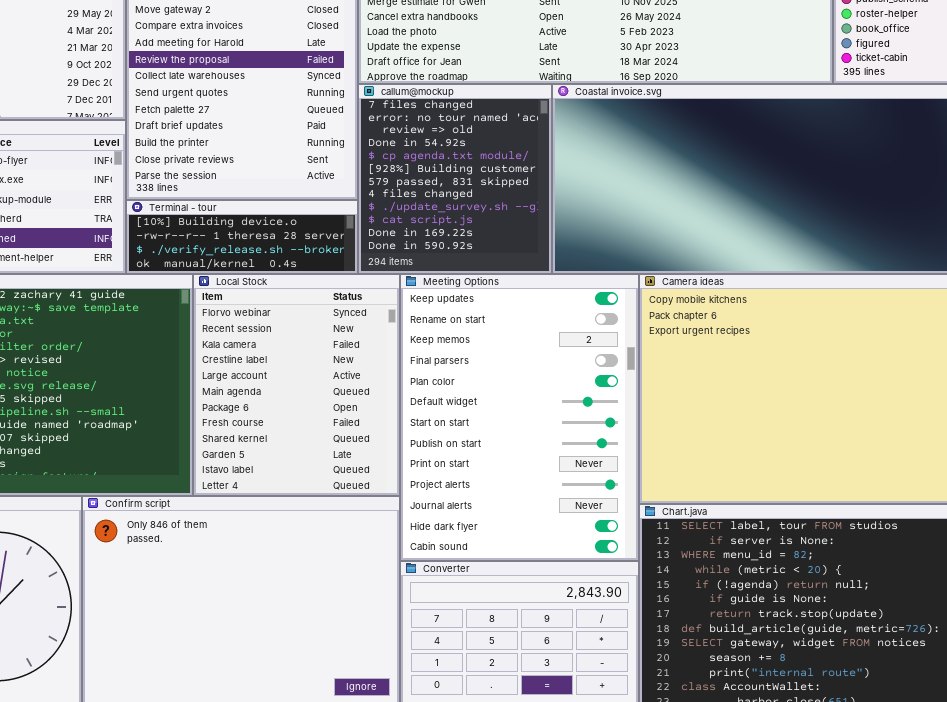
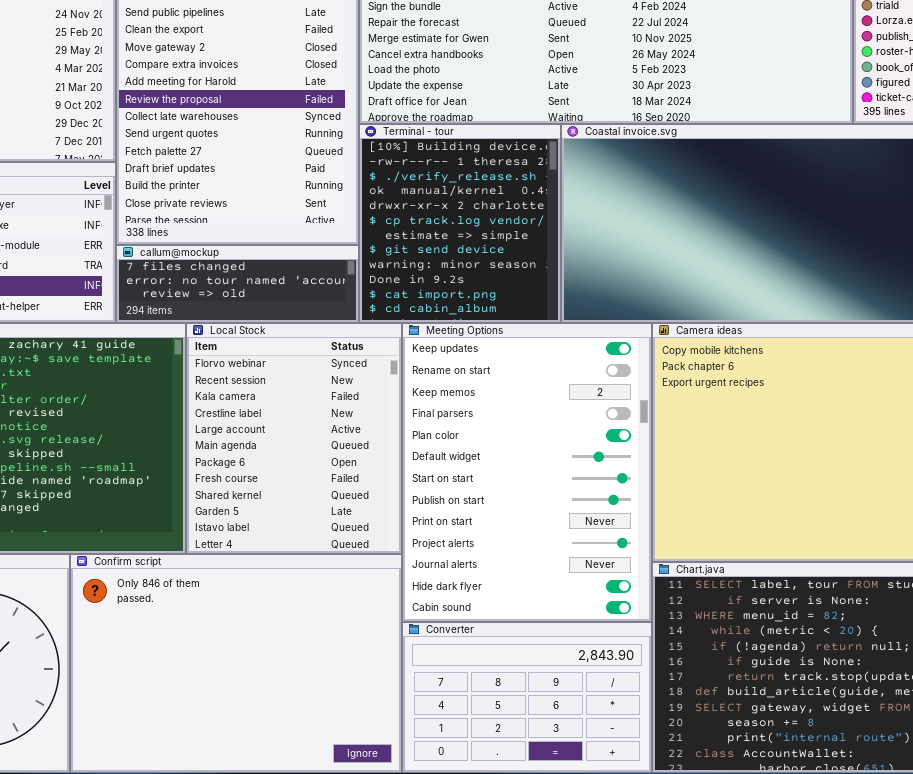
callum@mockup: [358,84,552,274] -> [116,245,359,323], moved, resized
Terminal - tour: [126,200,358,274] -> [359,124,561,323], moved, resized

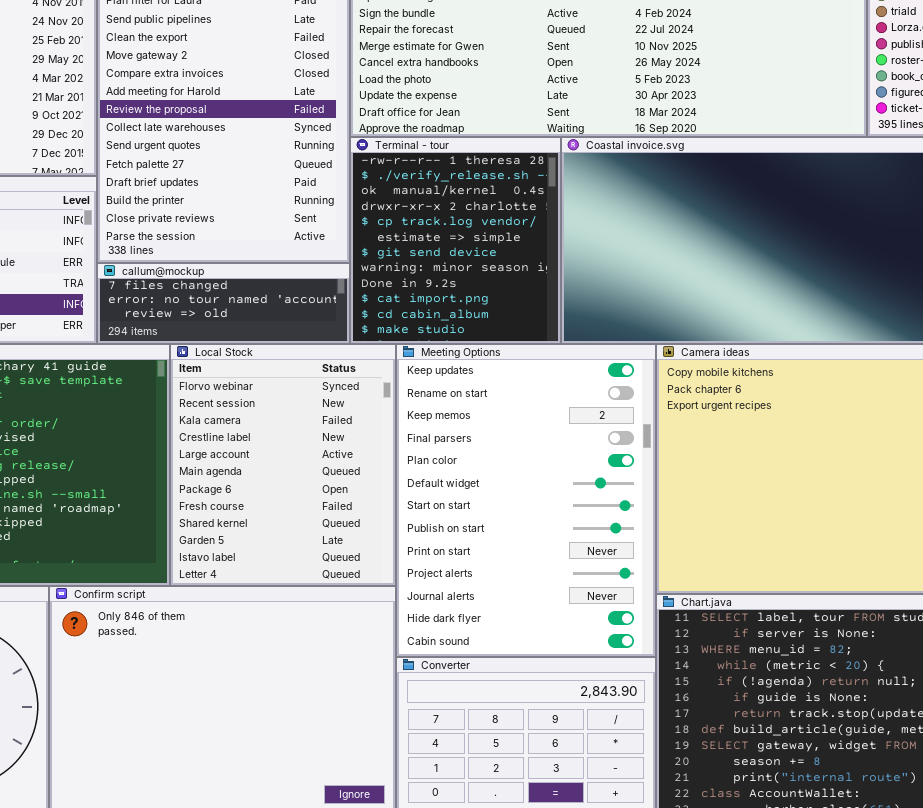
Terminal - tour: [359,124,561,323] -> [350,137,561,344], scrolled down 1 row

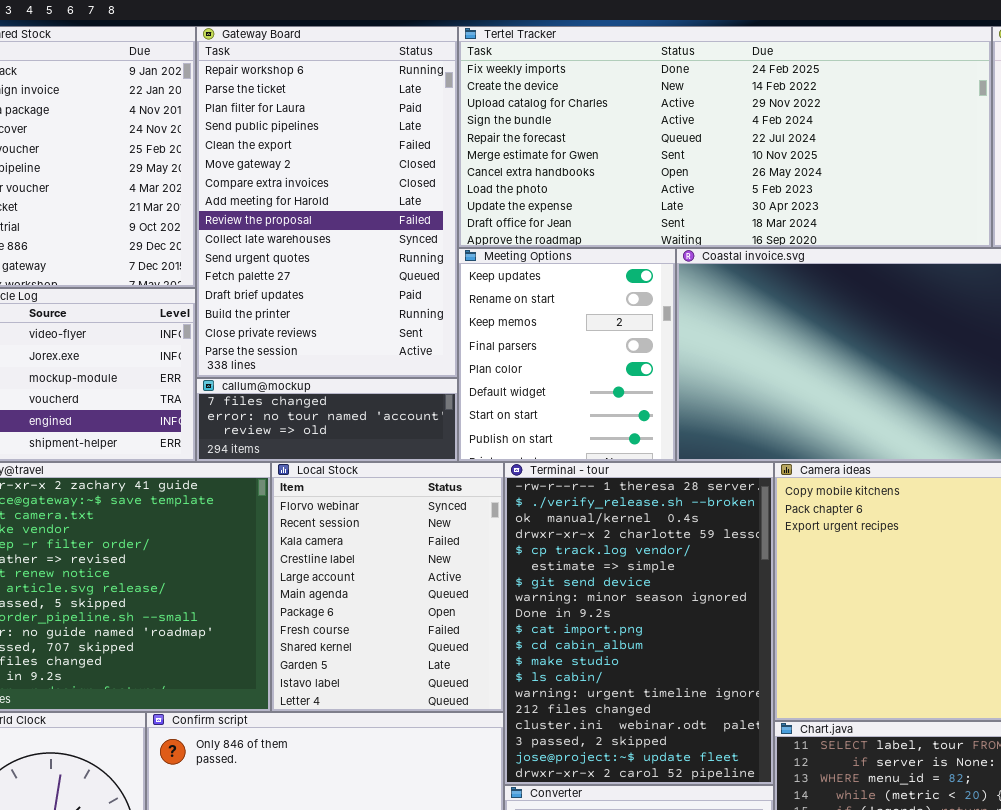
Terminal - tour: [350,137,561,344] -> [504,462,774,785], moved, resized
Meeting Options: [396,344,656,657] -> [458,248,676,462], moved, resized

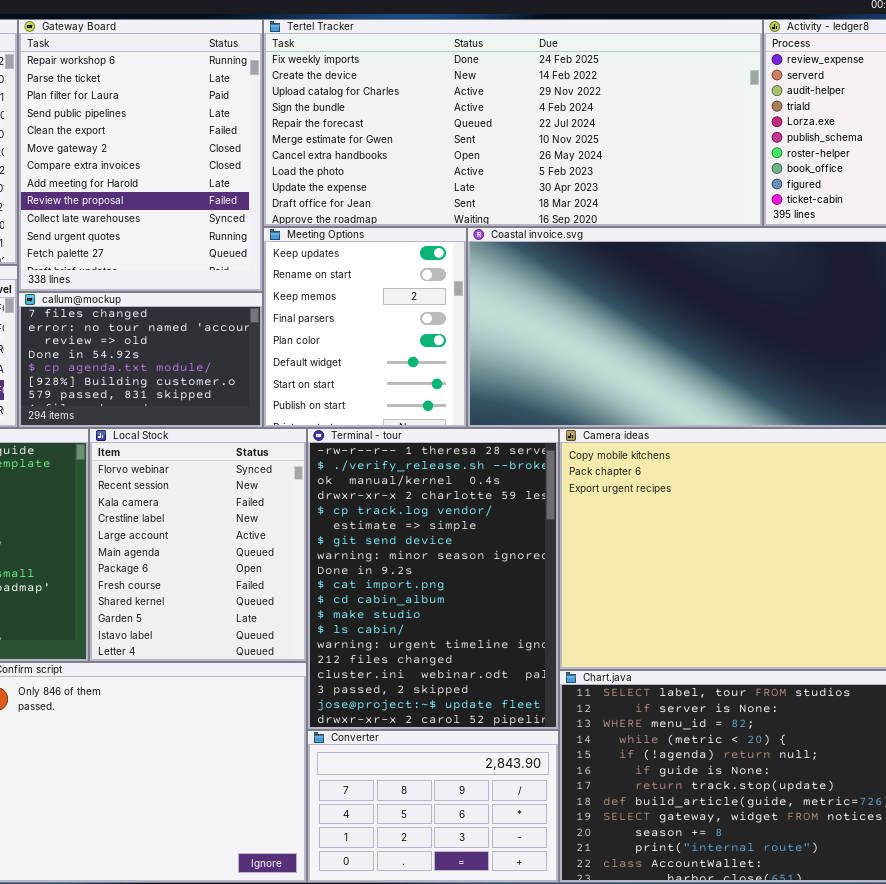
Gateway Board: [196,26,458,378] -> [18,19,263,292], resized
callum@mockup: [196,378,458,462] -> [18,292,263,428], resized

